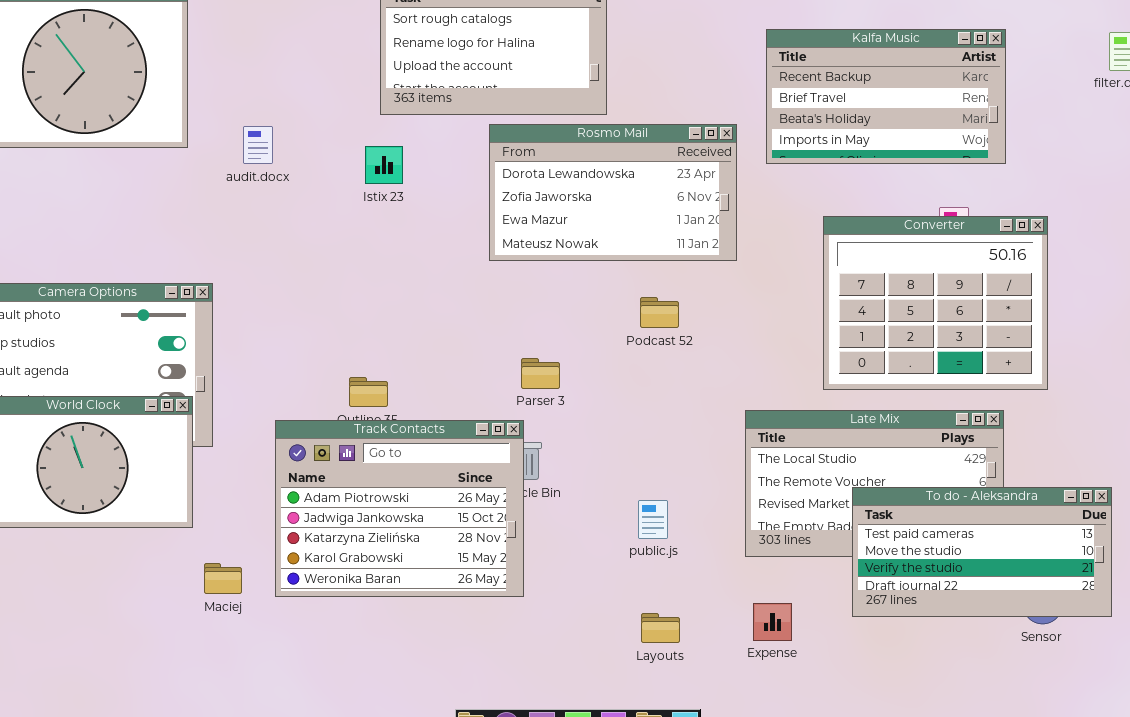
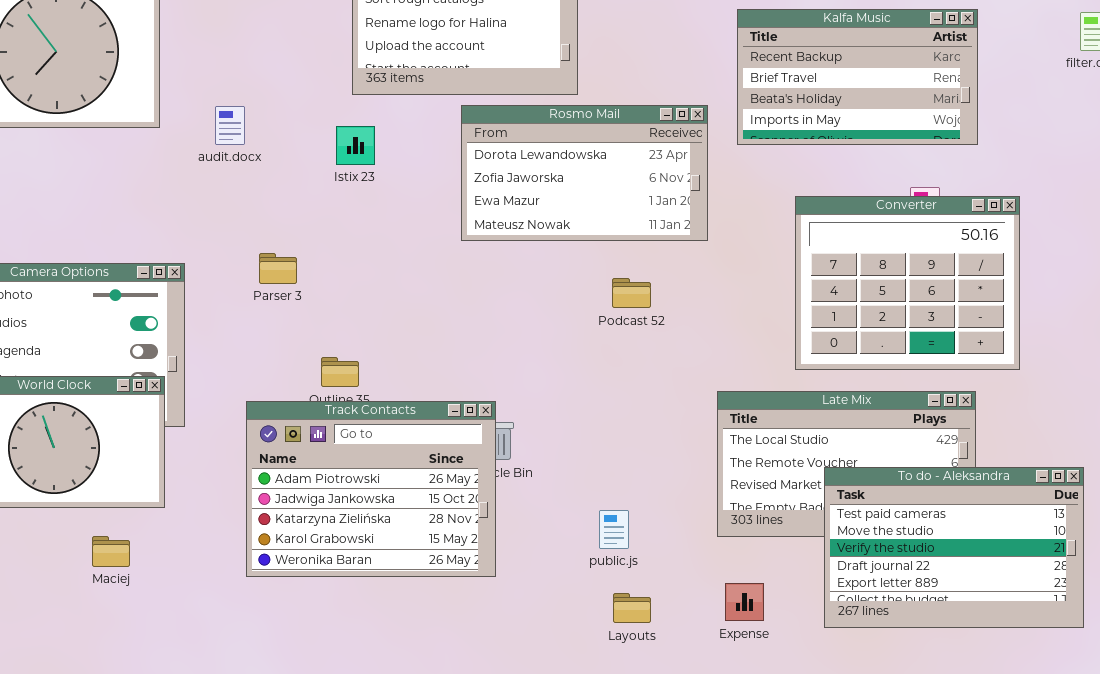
Parser 3: [521,358,560,389] -> [259,253,297,284], moved
To do - Aleksandra: [852,487,1112,617] -> [824,467,1084,628], resized
public.js: [638,500,668,539] -> [599,510,629,549], moved
Maciej: [204,563,242,594] -> [92,536,130,567], moved

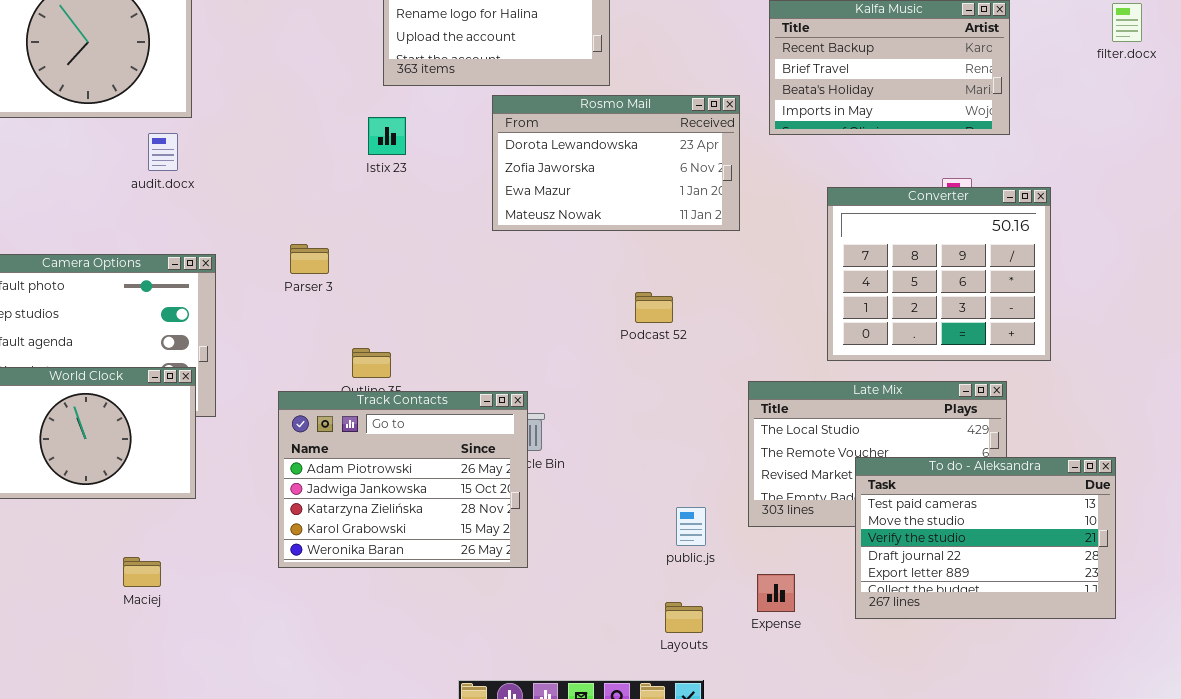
audit.docx: [215,106,245,145] -> [148,133,178,171], moved
Podcast 52: [612,278,651,308] -> [635,292,673,323], moved
public.js: [599,510,629,549] -> [676,507,706,546], moved
Maciej: [92,536,130,567] -> [123,557,161,587], moved
Layouts: [613,593,651,623] -> [665,602,703,633], moved

